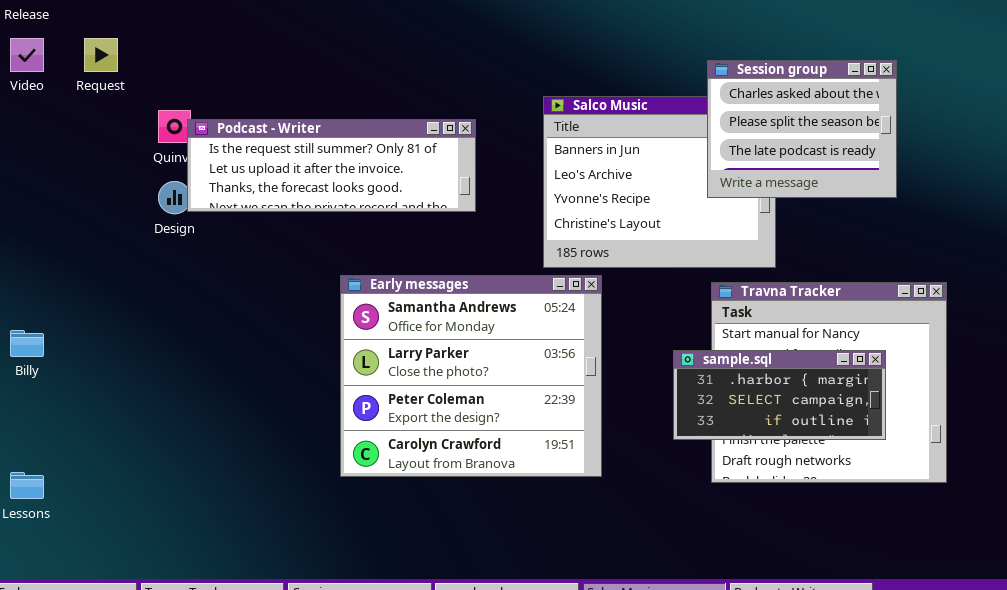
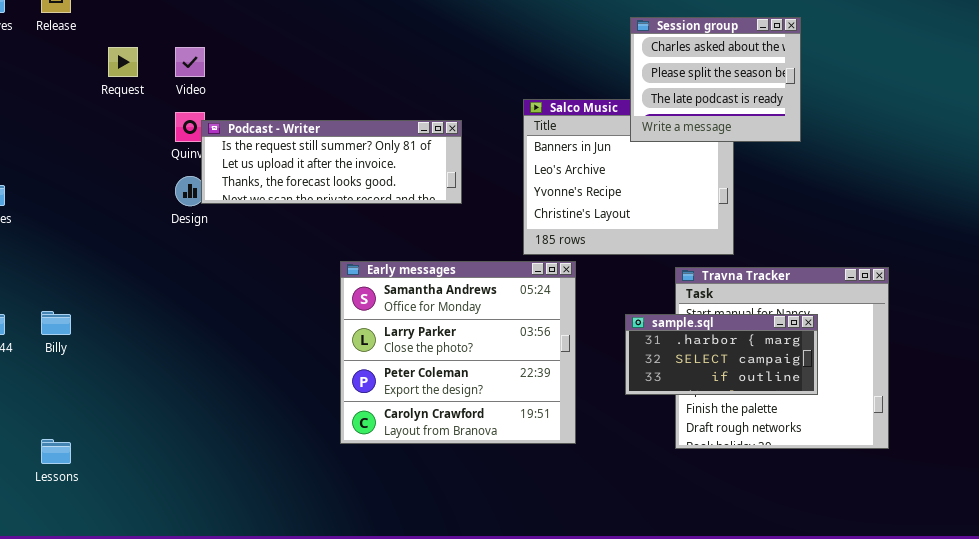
Video: [10,38,44,72] -> [175,47,205,77], moved
Session group: [707,60,897,198] -> [630,17,801,142], moved
sample.sql: [673,350,886,440] -> [625,314,818,395], moved

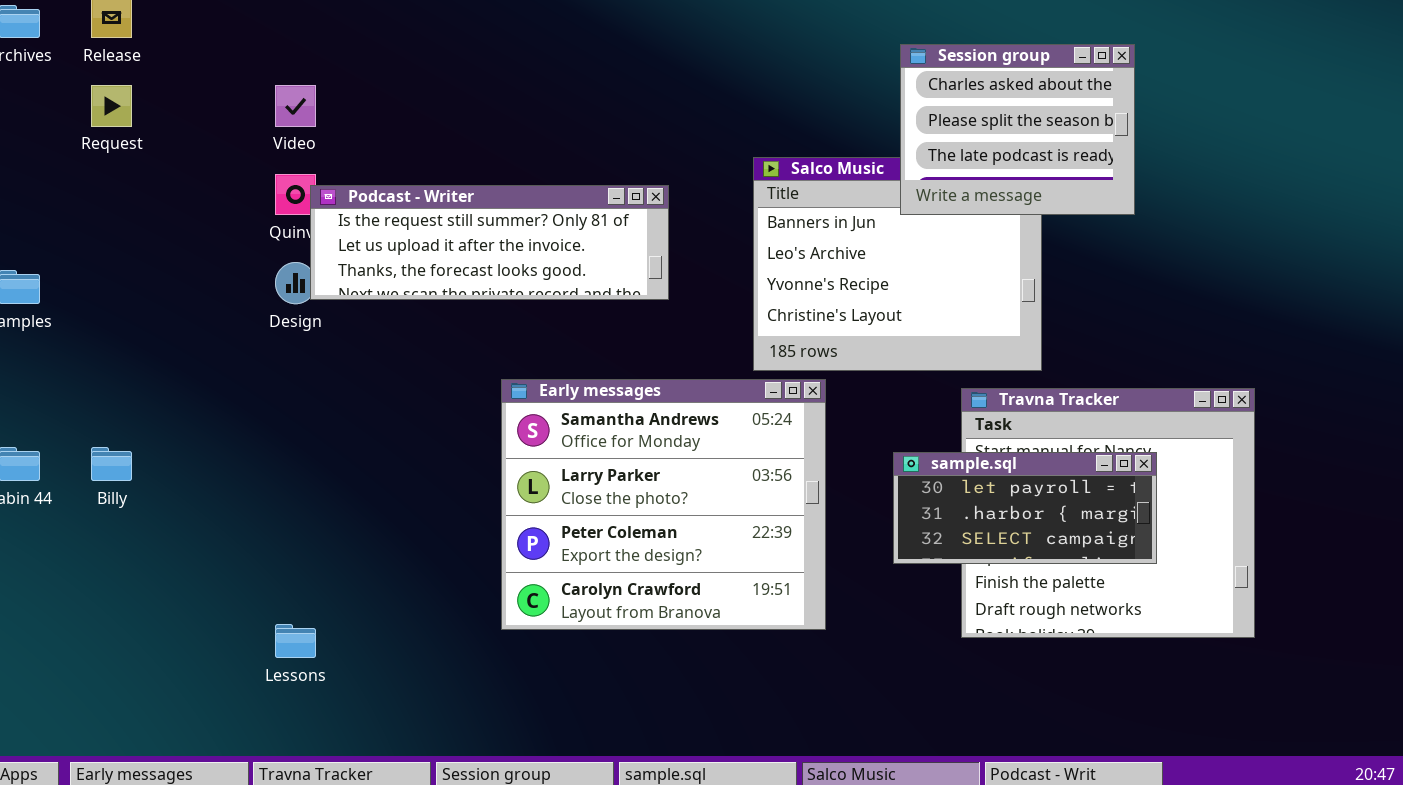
Request: [108,47,138,77] -> [91,85,132,127], moved
sample.sql: [625,314,818,395] -> [893,452,1157,564], scrolled up 1 row
Lessons: [41,439,71,464] -> [275,624,316,658], moved

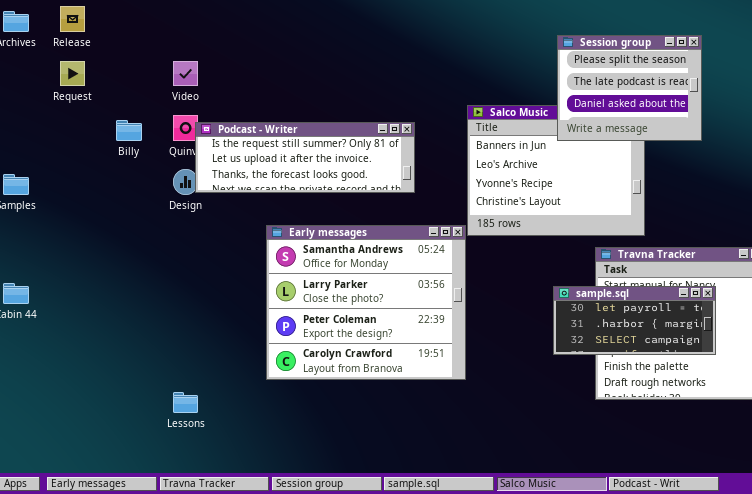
Session group: [900,44,1135,215] -> [557,35,702,141], scrolled down 1 row
Early messages: [501,379,826,630] -> [266,225,466,380], moved
Billy: [91,447,132,481] -> [116,120,142,141], moved

